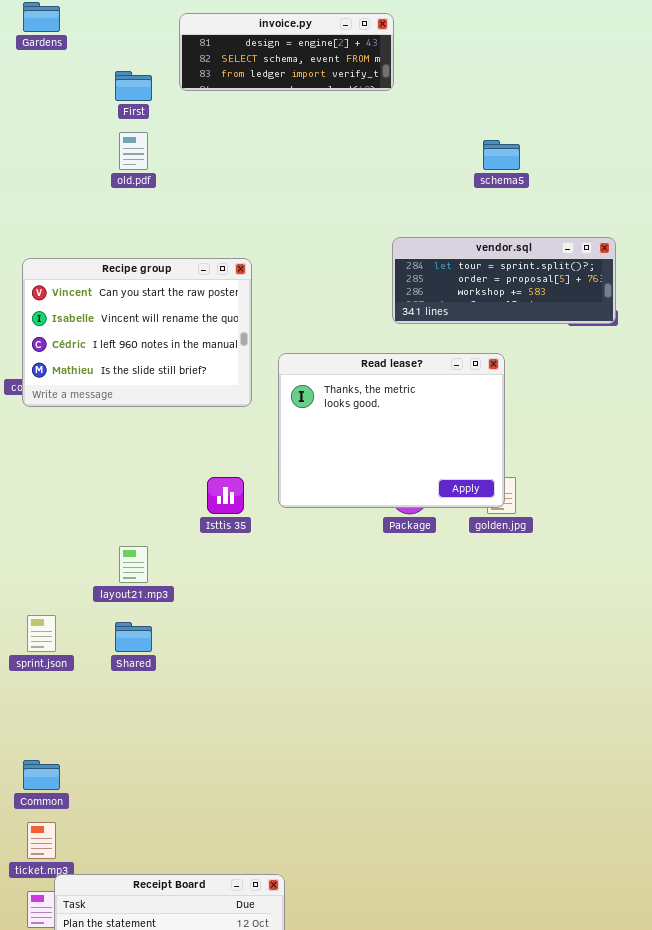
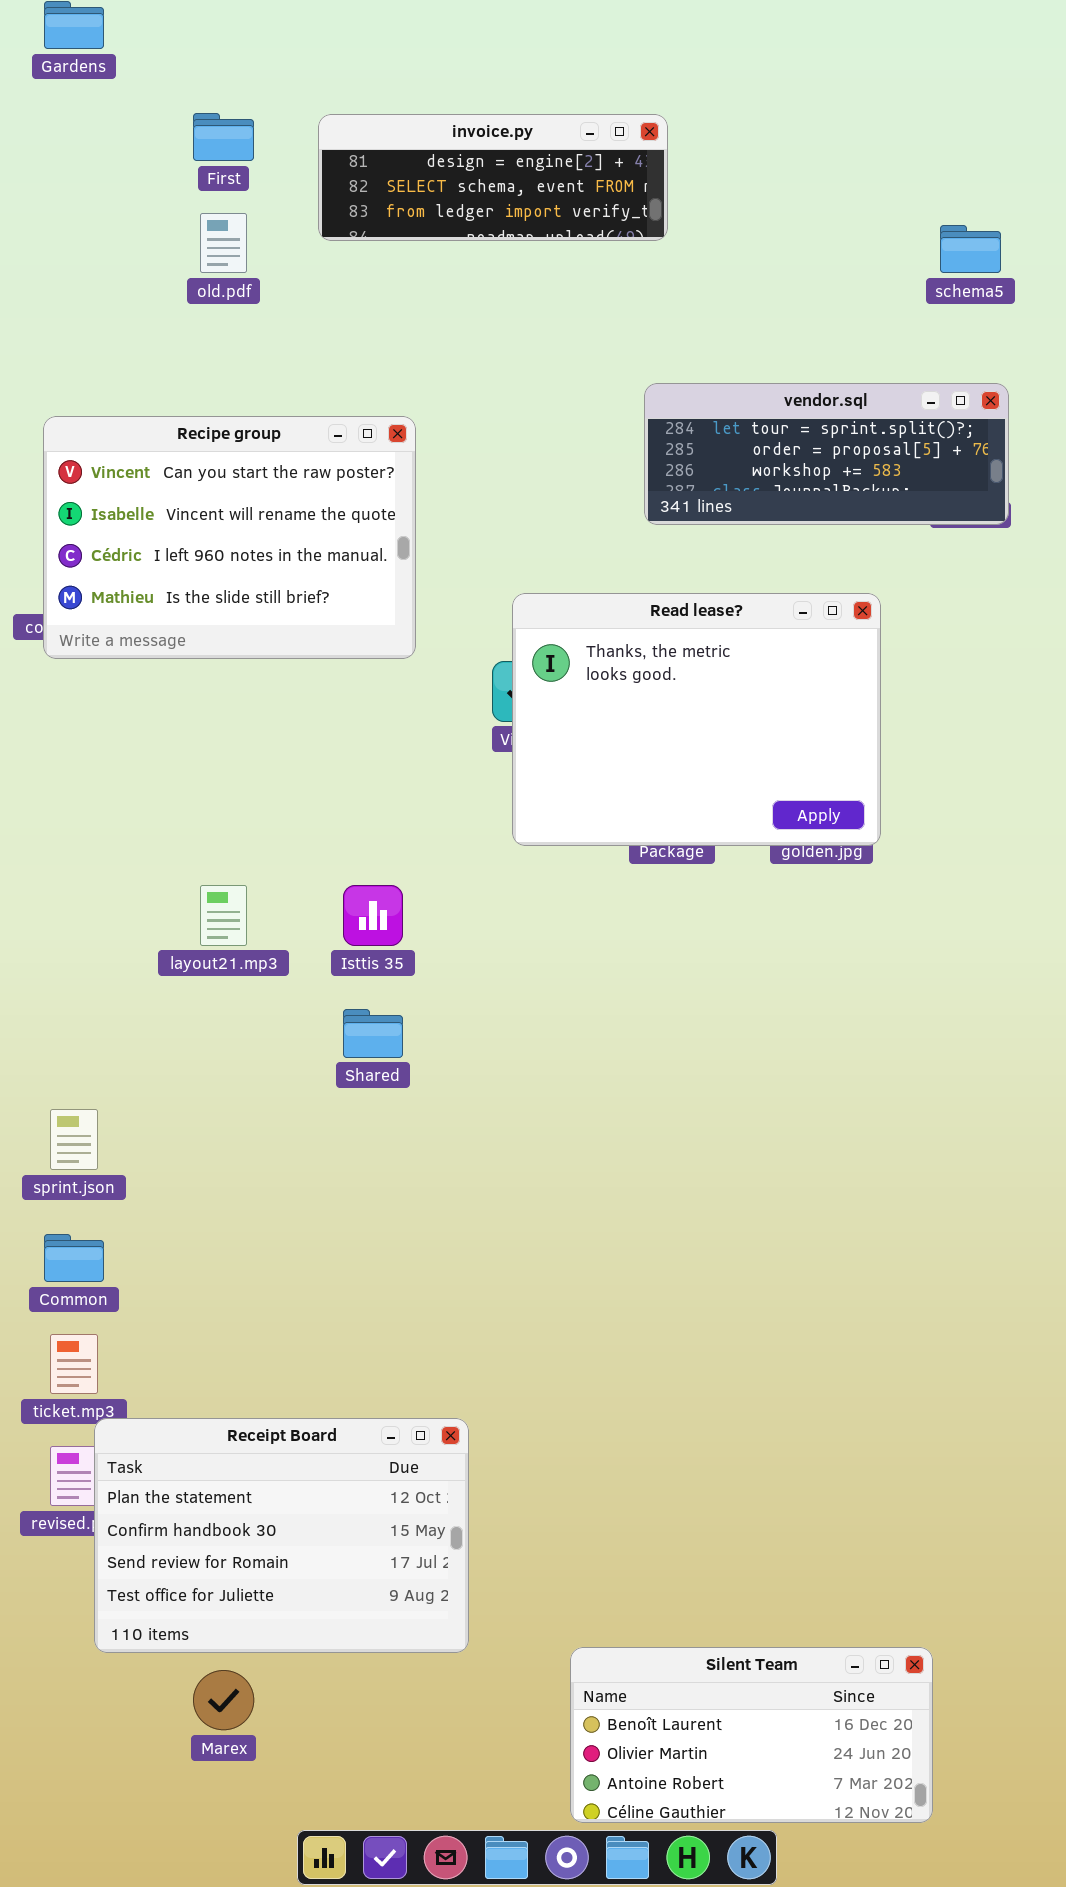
invoice.py: [179,13,394,91] -> [318,114,668,241], moved
schema5: [483,140,520,170] -> [940,225,1001,273], moved
Read lease?: [278,353,505,508] -> [512,593,881,846], moved
Isttis 35: [207,477,244,514] -> [343,885,403,946], moved
sprint.json: [27,615,56,652] -> [50,1109,98,1170], moved
Shared: [115,622,152,652] -> [343,1009,403,1058], moved

